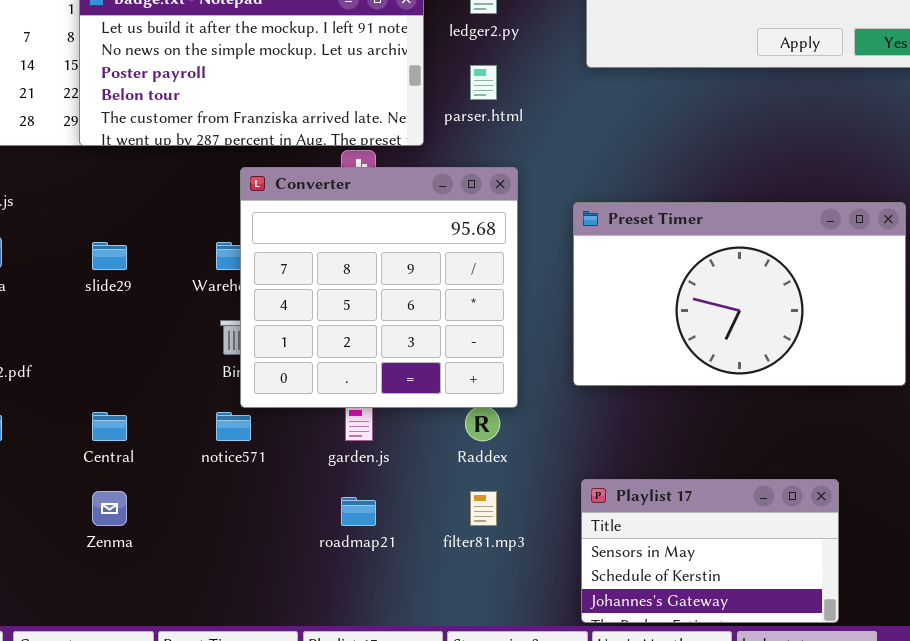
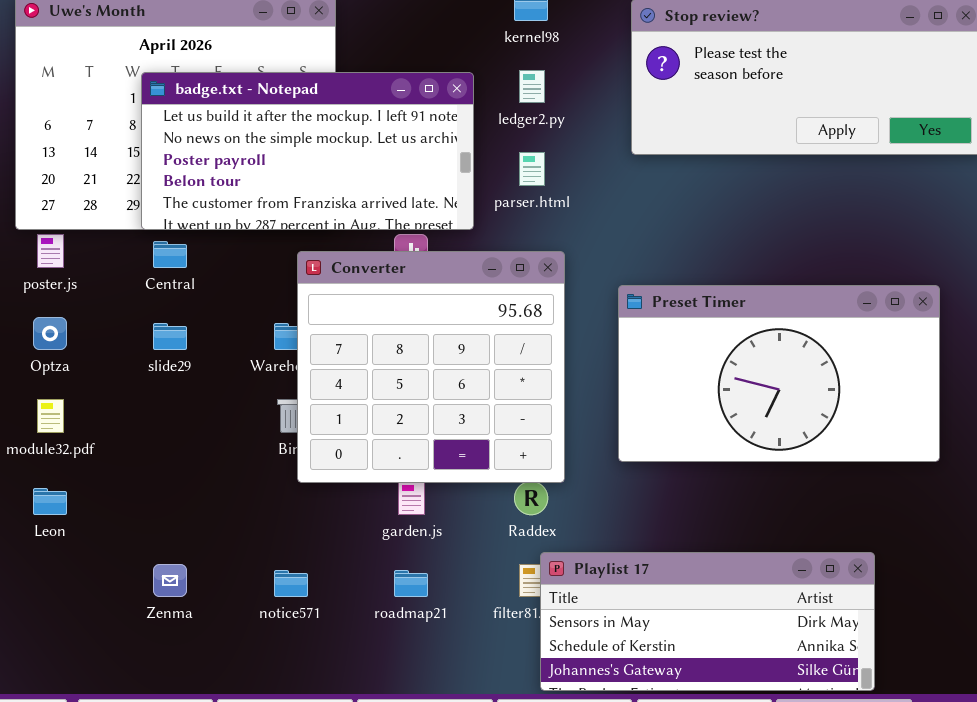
Central: [92,412,127,441] -> [153,241,187,268], moved
notice571: [216,412,251,441] -> [274,570,308,597], moved
Playlist 17: [581,479,839,623] -> [540,552,875,691], resized

